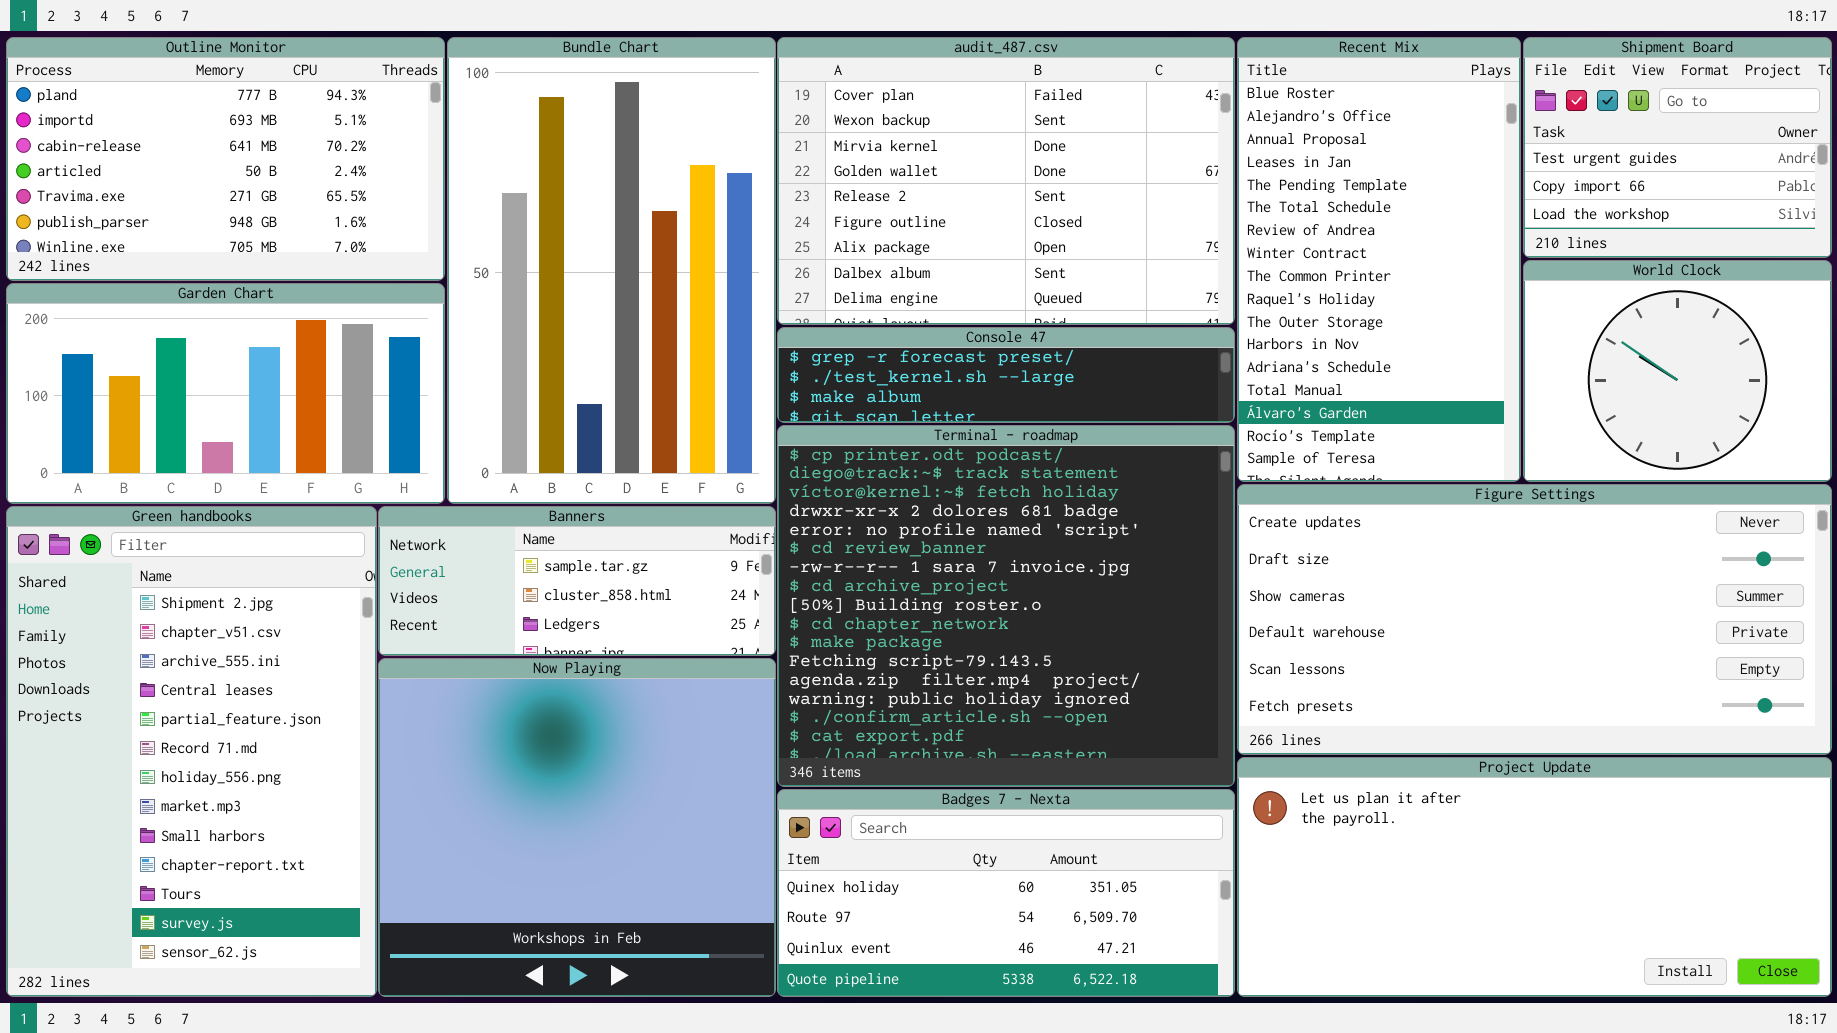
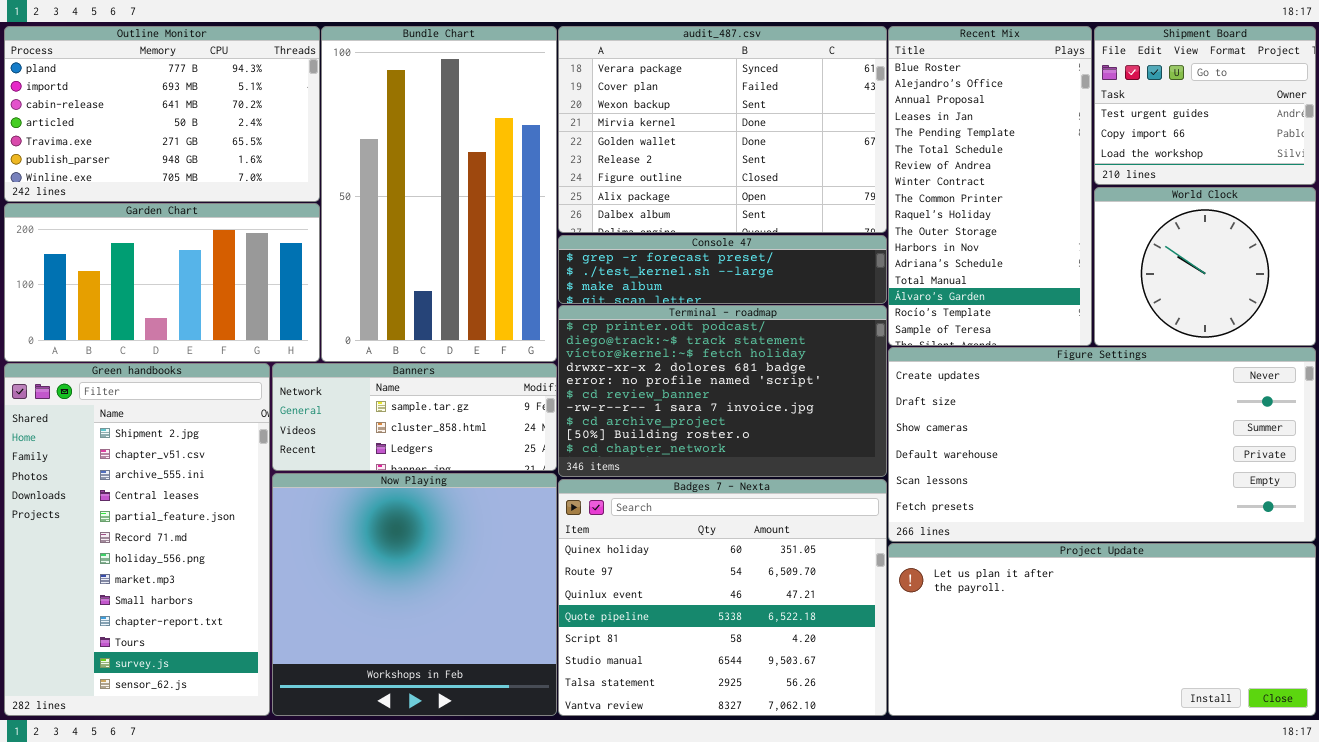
audit_487.csv: [777,37,1235,325] -> [558,26,887,233], scrolled up 1 row
Terminal - roadmap: [777,425,1235,787] -> [558,305,887,477], resized
Badges 7 - Nexta: [777,789,1235,997] -> [558,479,887,716], resized

